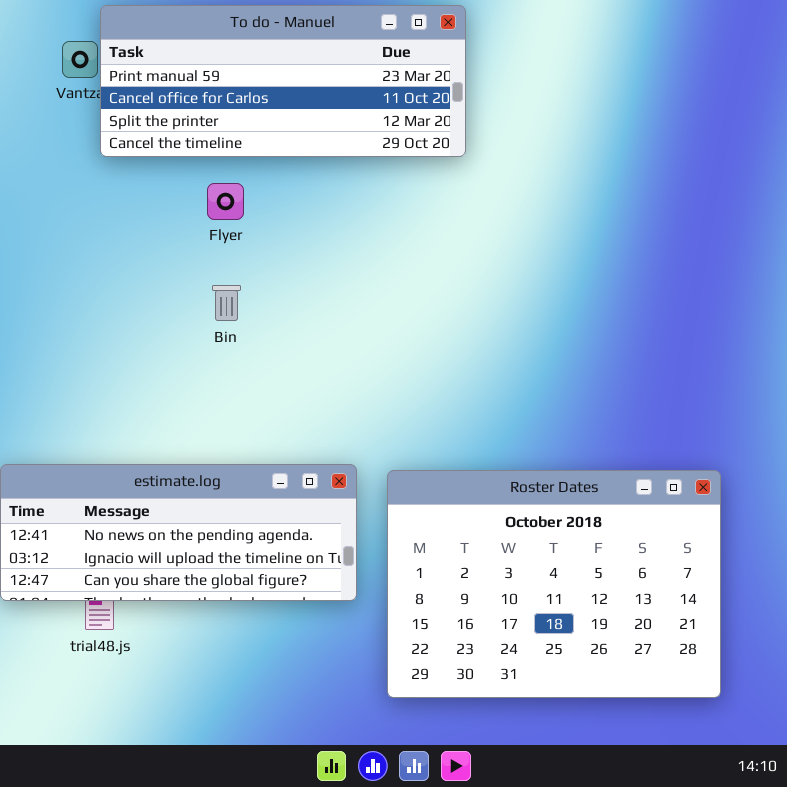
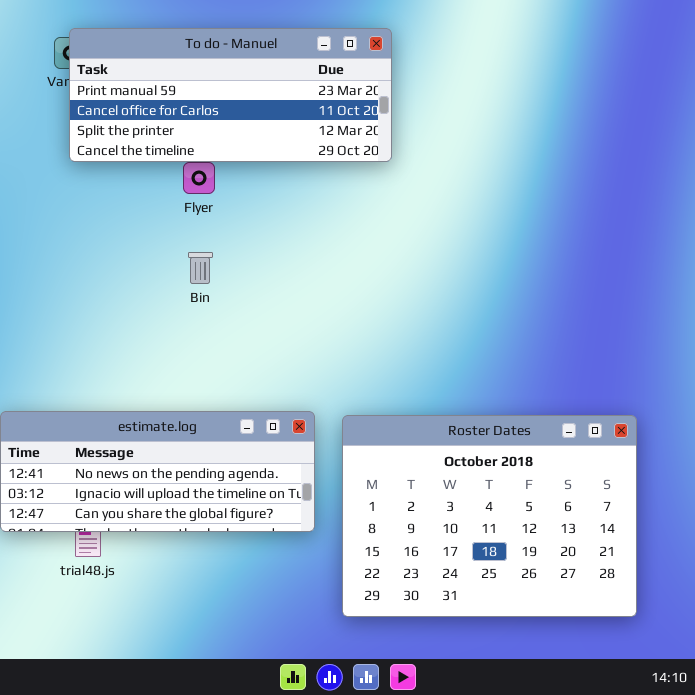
To do - Manuel: [100,5,466,157] -> [69,28,392,162], moved

